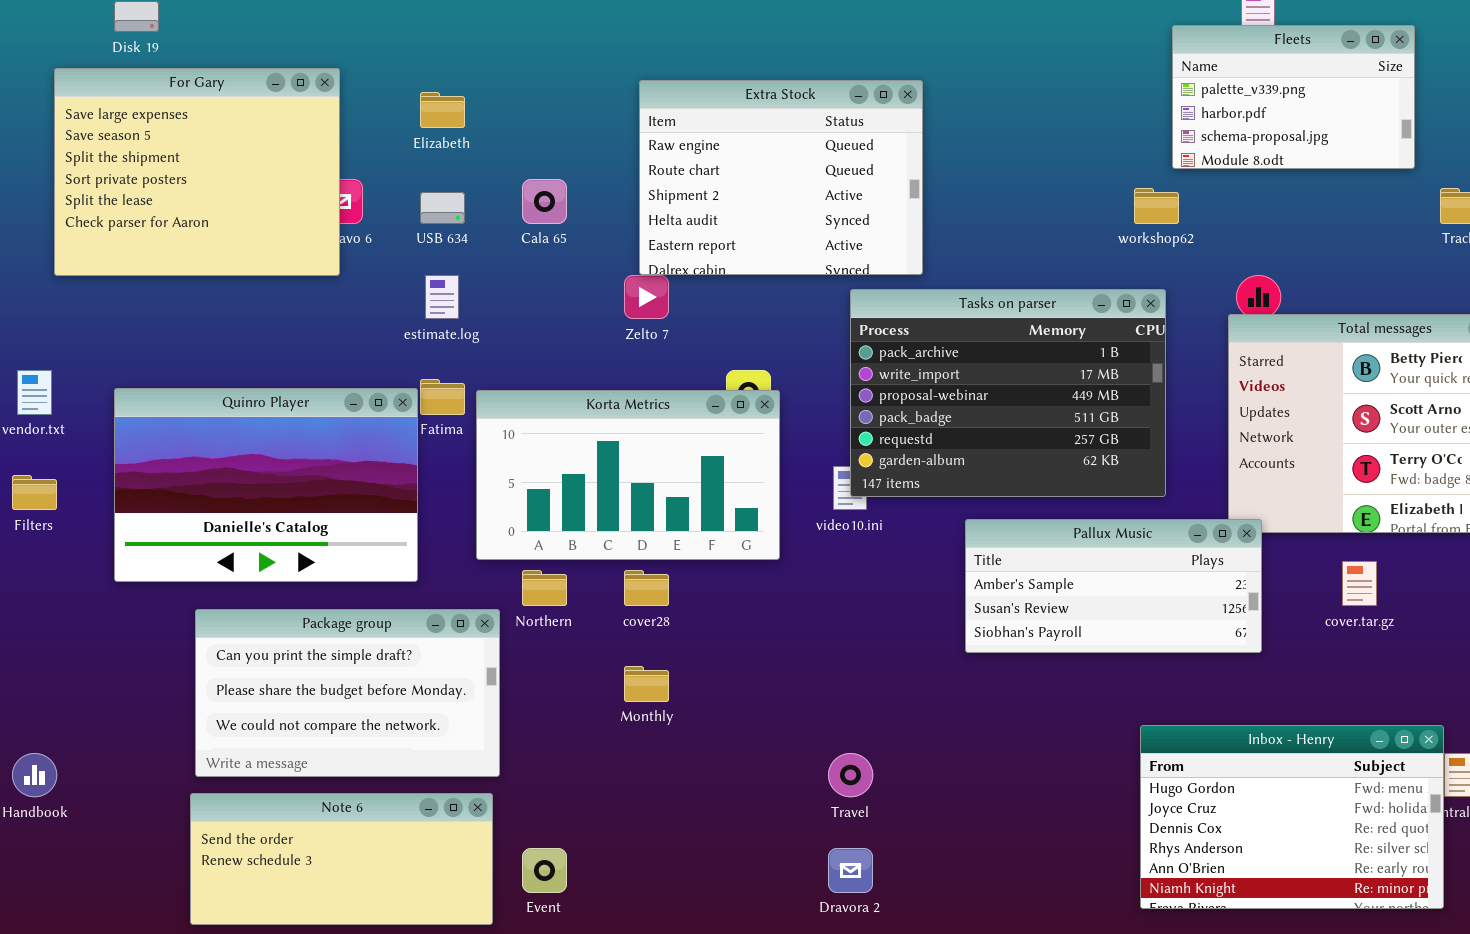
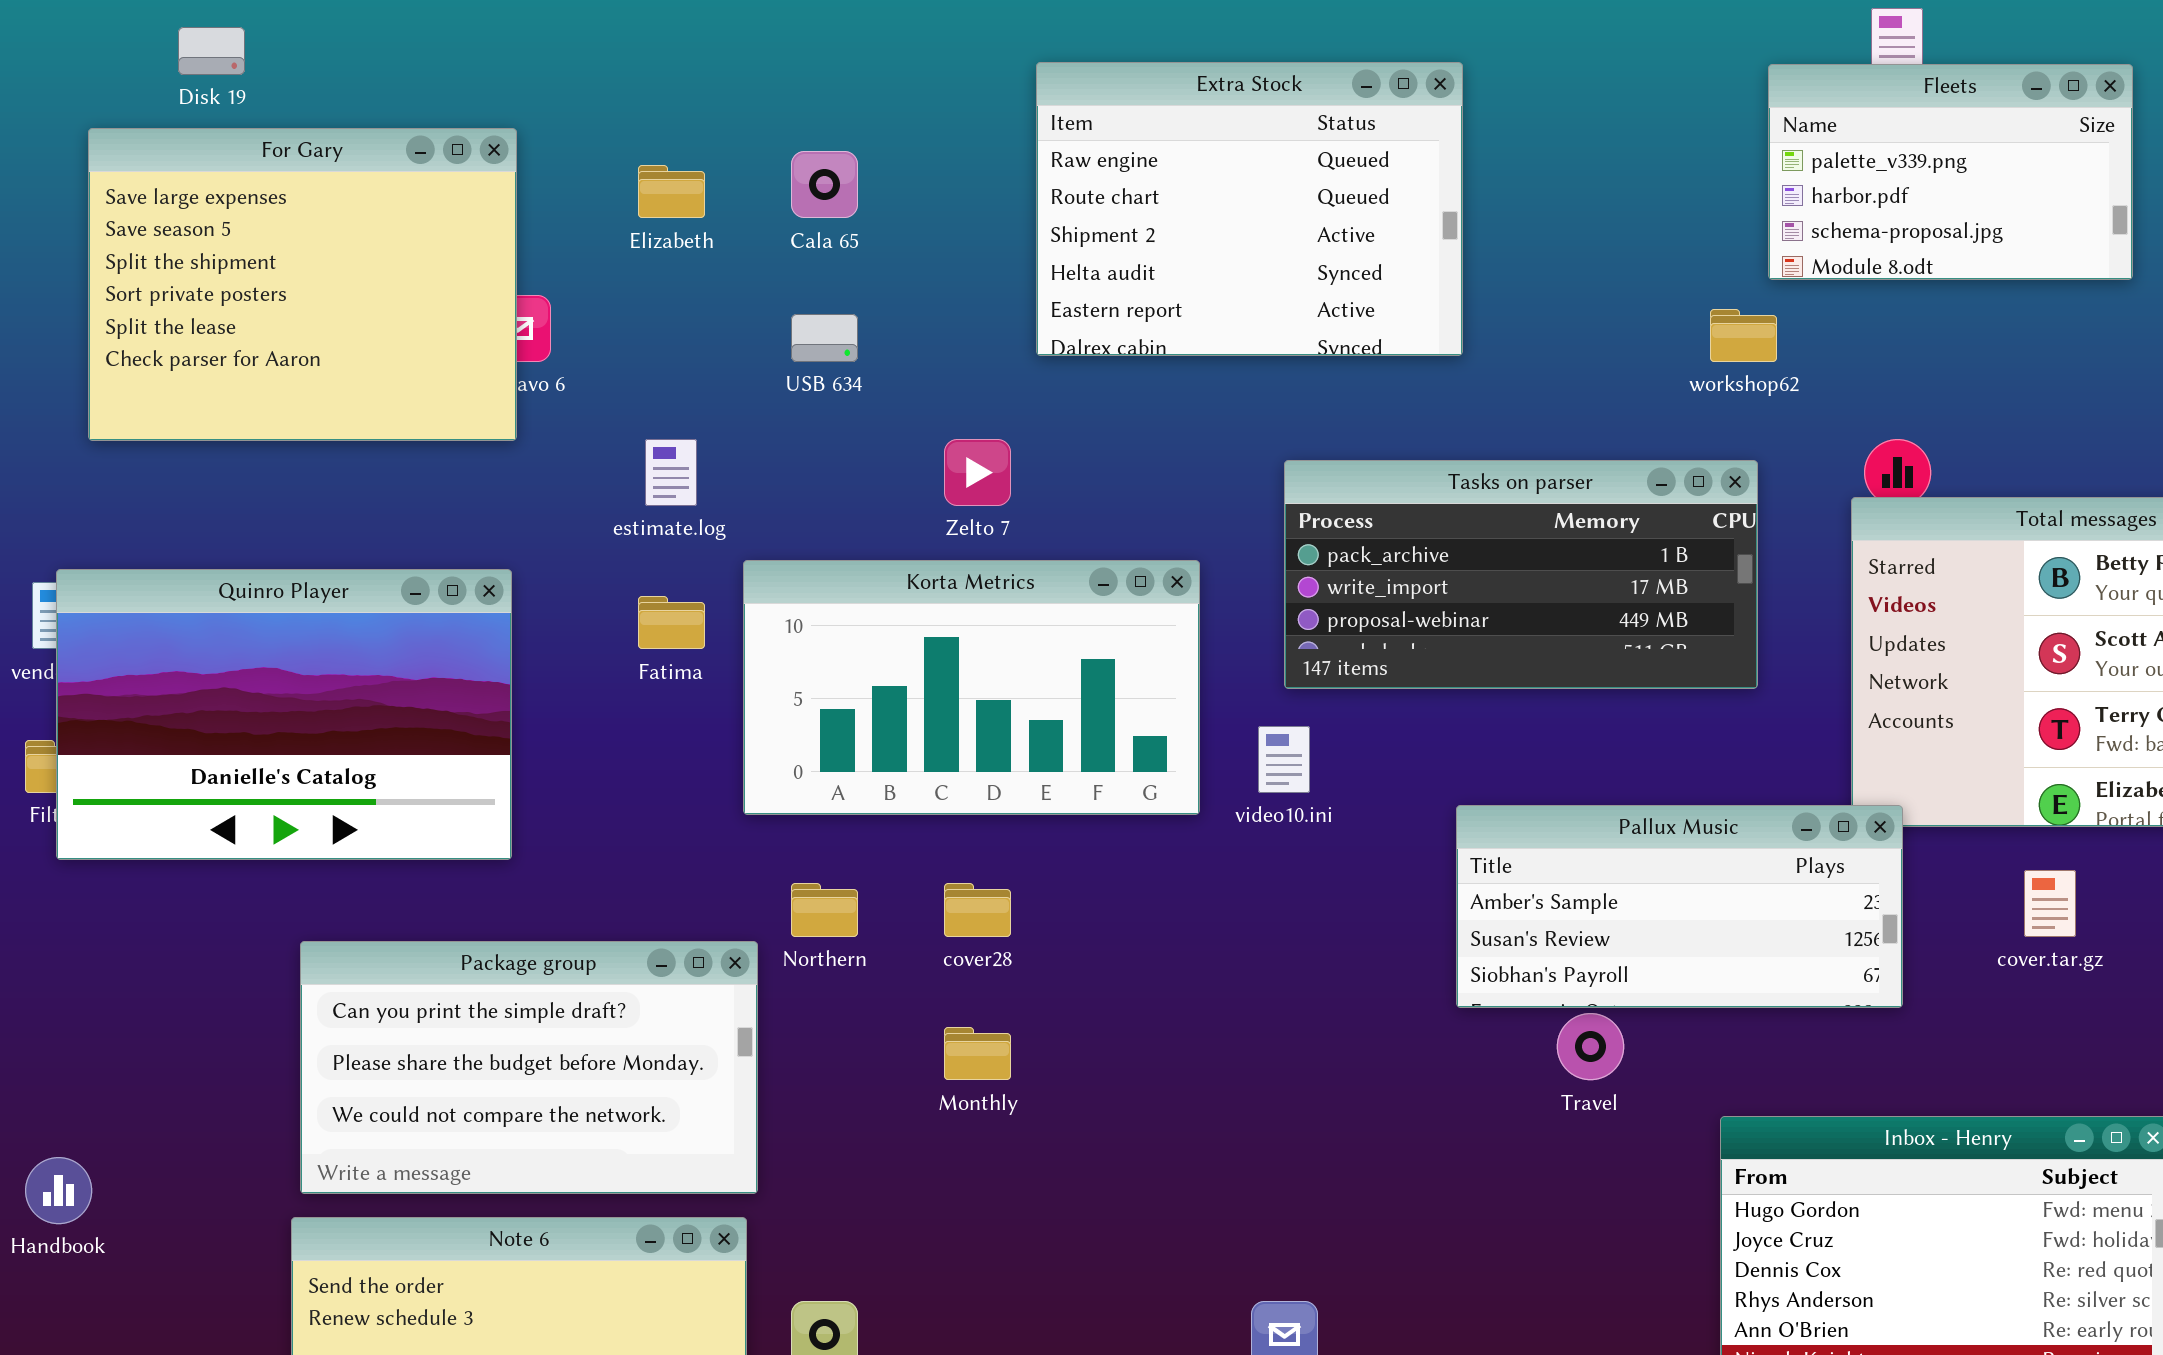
Extra Stock: [639,80,923,275] -> [1036,62,1463,356], moved
Cala 65: [522,179,567,224] -> [791,151,858,218], moved
USB 634: [420,192,465,224] -> [791,314,858,362], moved
Tasks on parser: [850,289,1166,497] -> [1284,460,1758,689], resized
Quinro Player: [114,388,418,582] -> [56,569,512,860], moved
Korta Metrics: [476,390,780,560] -> [743,560,1200,815], moved
Travel: [828,753,873,797] -> [1557,1013,1624,1080], moved

